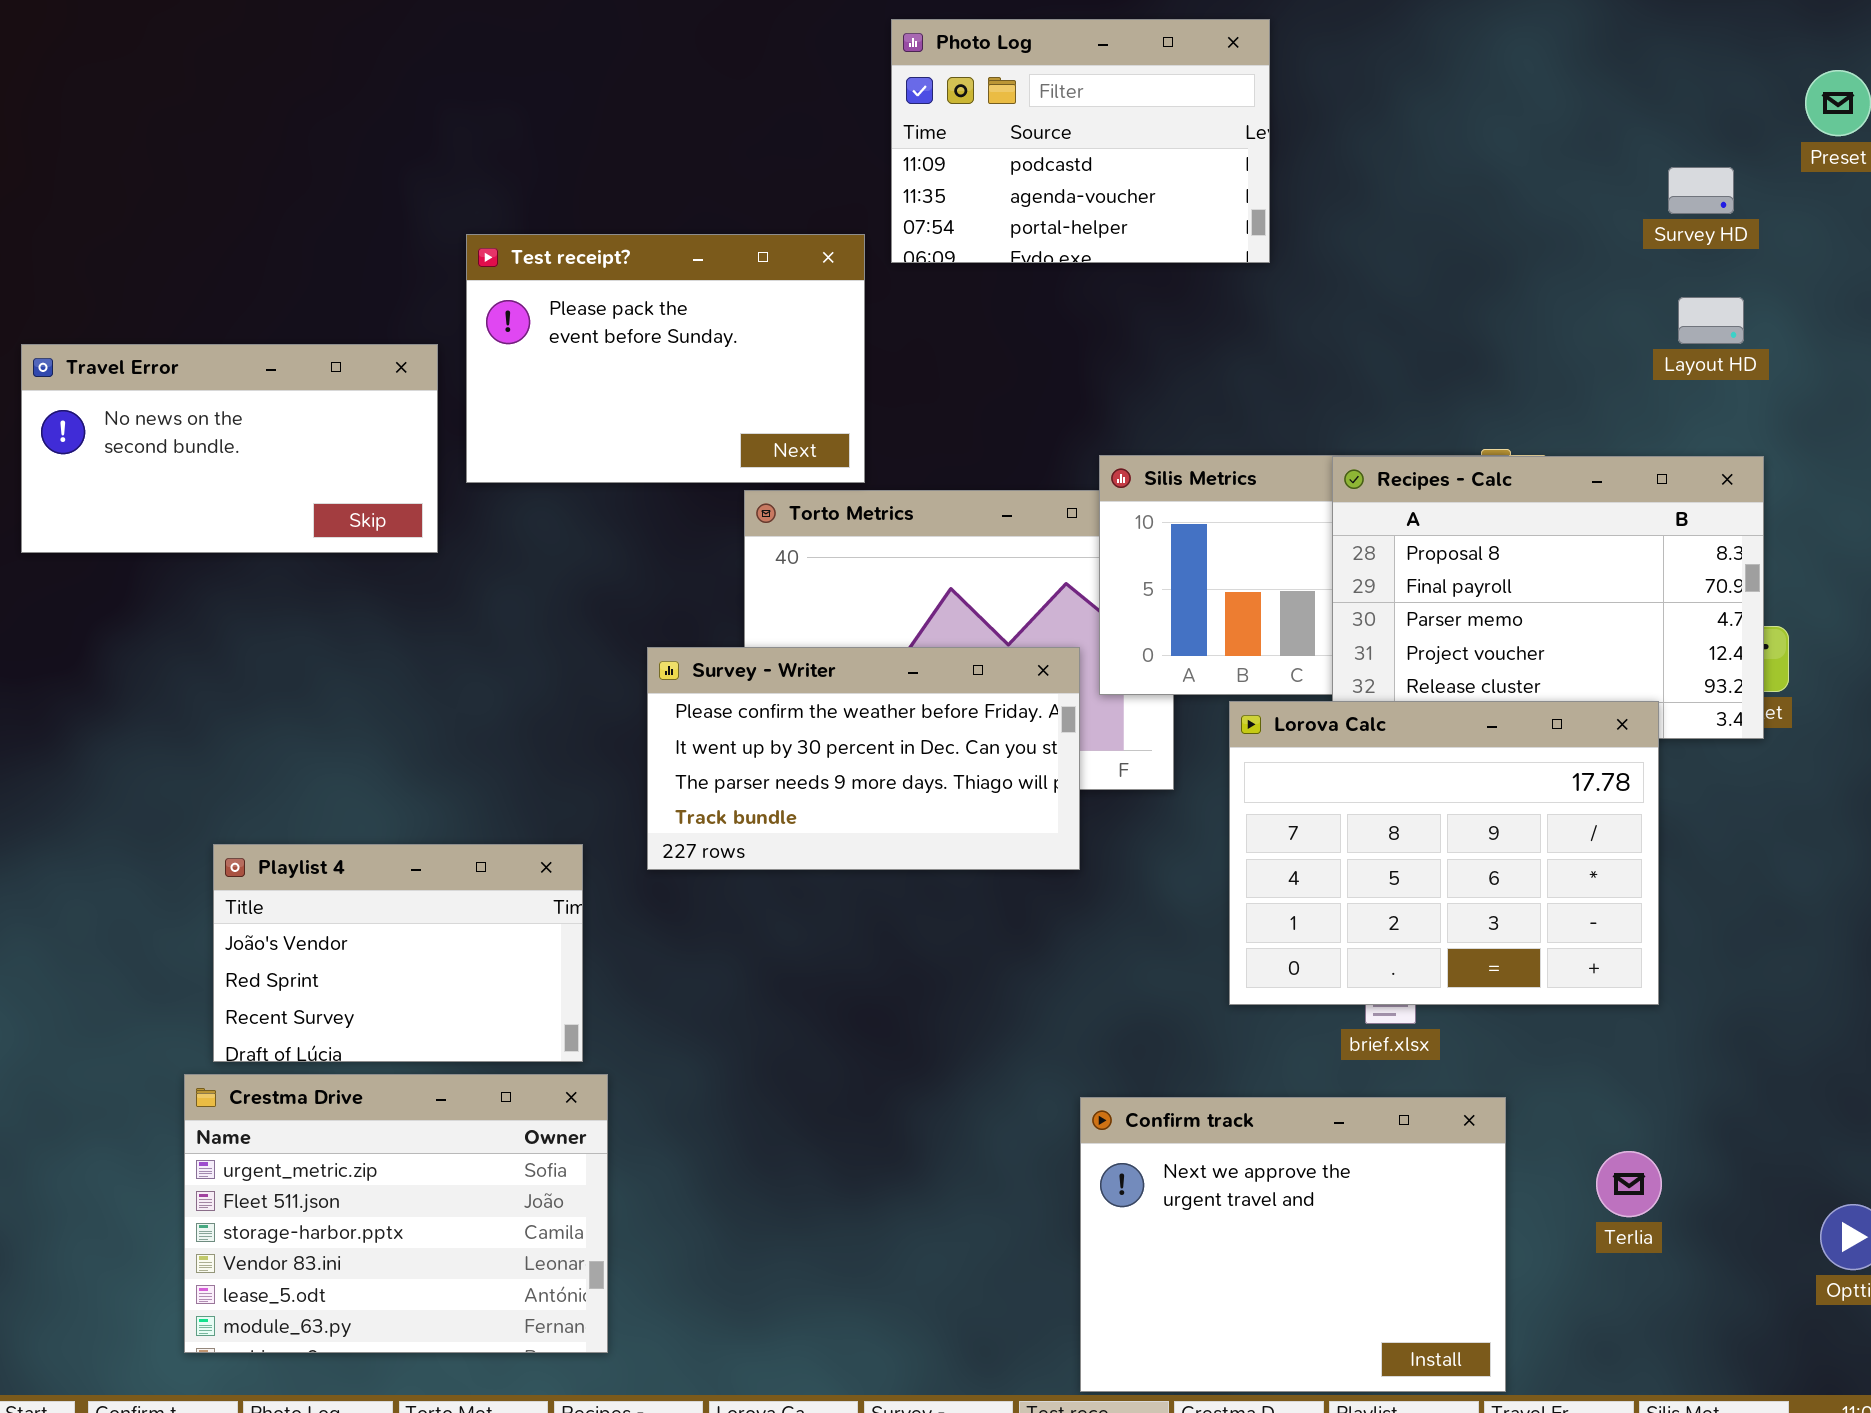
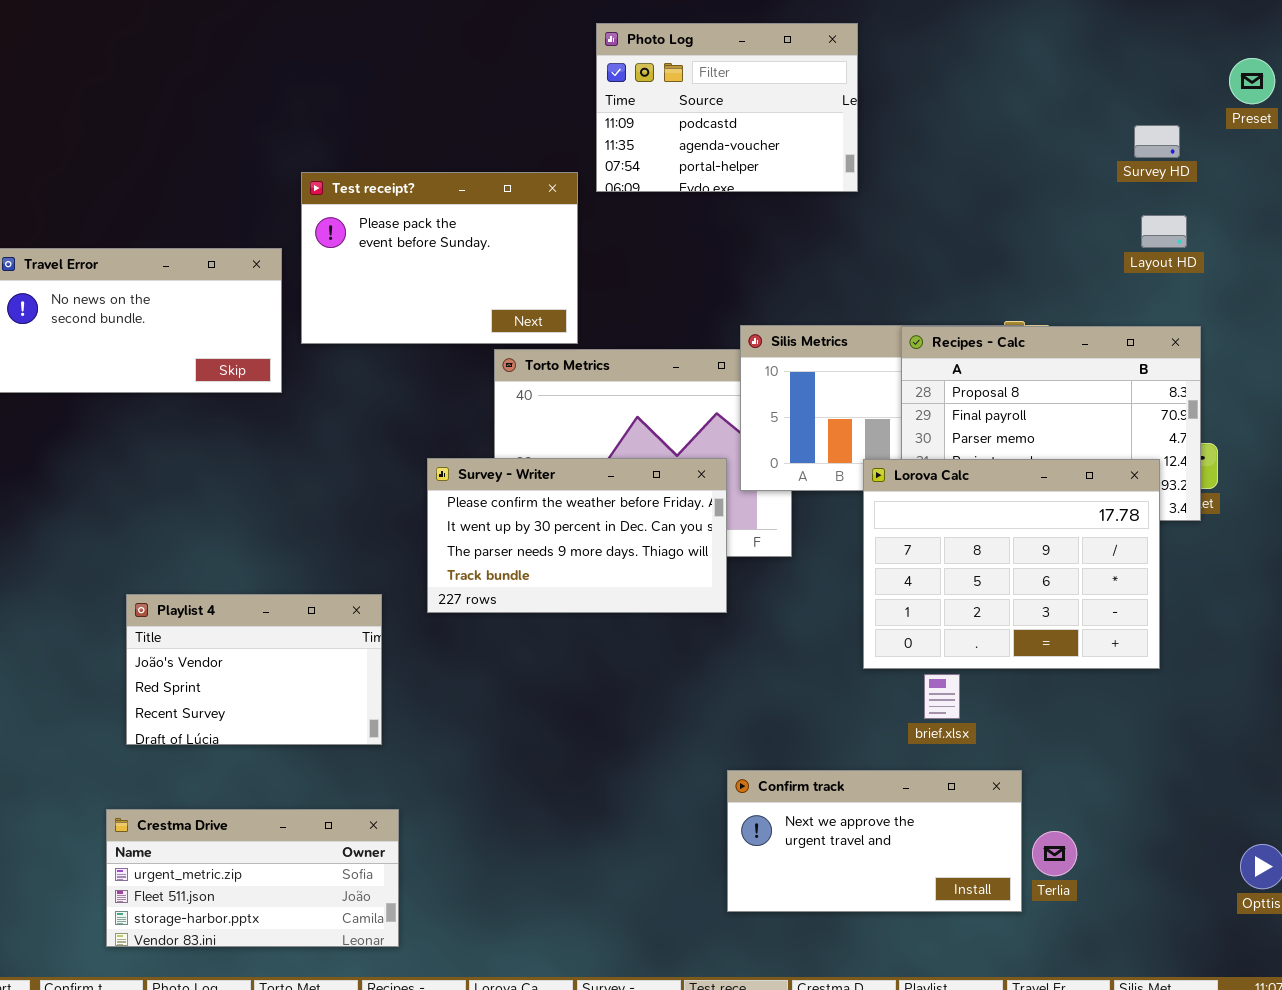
Lorova Calc: [1229,701,1659,1005] -> [863,459,1160,669], moved
Crestma Drive: [184,1074,608,1353] -> [106,809,399,947], resized
Confirm track: [1080,1097,1506,1392] -> [727,770,1022,912], resized
Terlia: [1596,1151,1662,1217] -> [1032,831,1077,876], moved

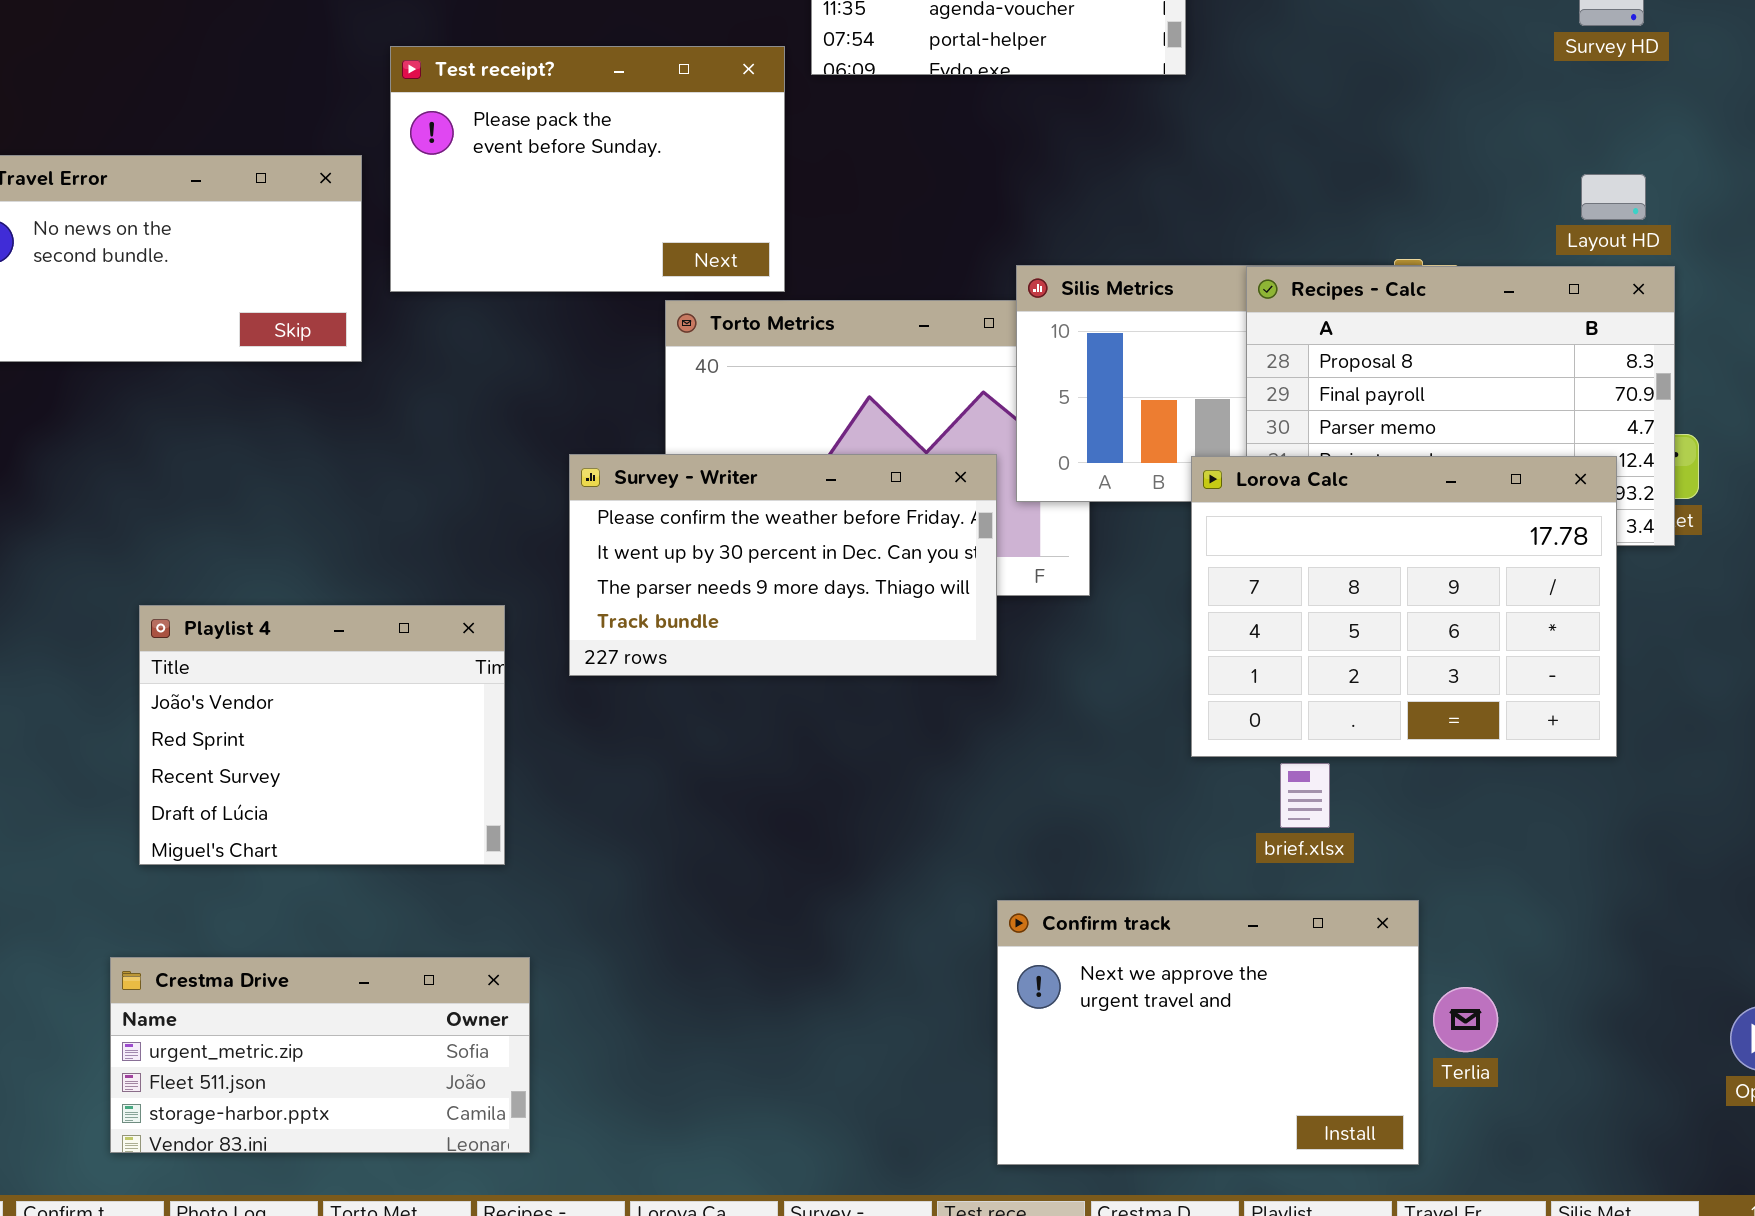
Layout HD: [1141,215,1187,248] -> [1581,174,1646,220], moved
Playlist 4: [126,594,382,745] -> [139,605,505,865], resized
Confirm track: [727,770,1022,912] -> [997,900,1419,1165], resized

